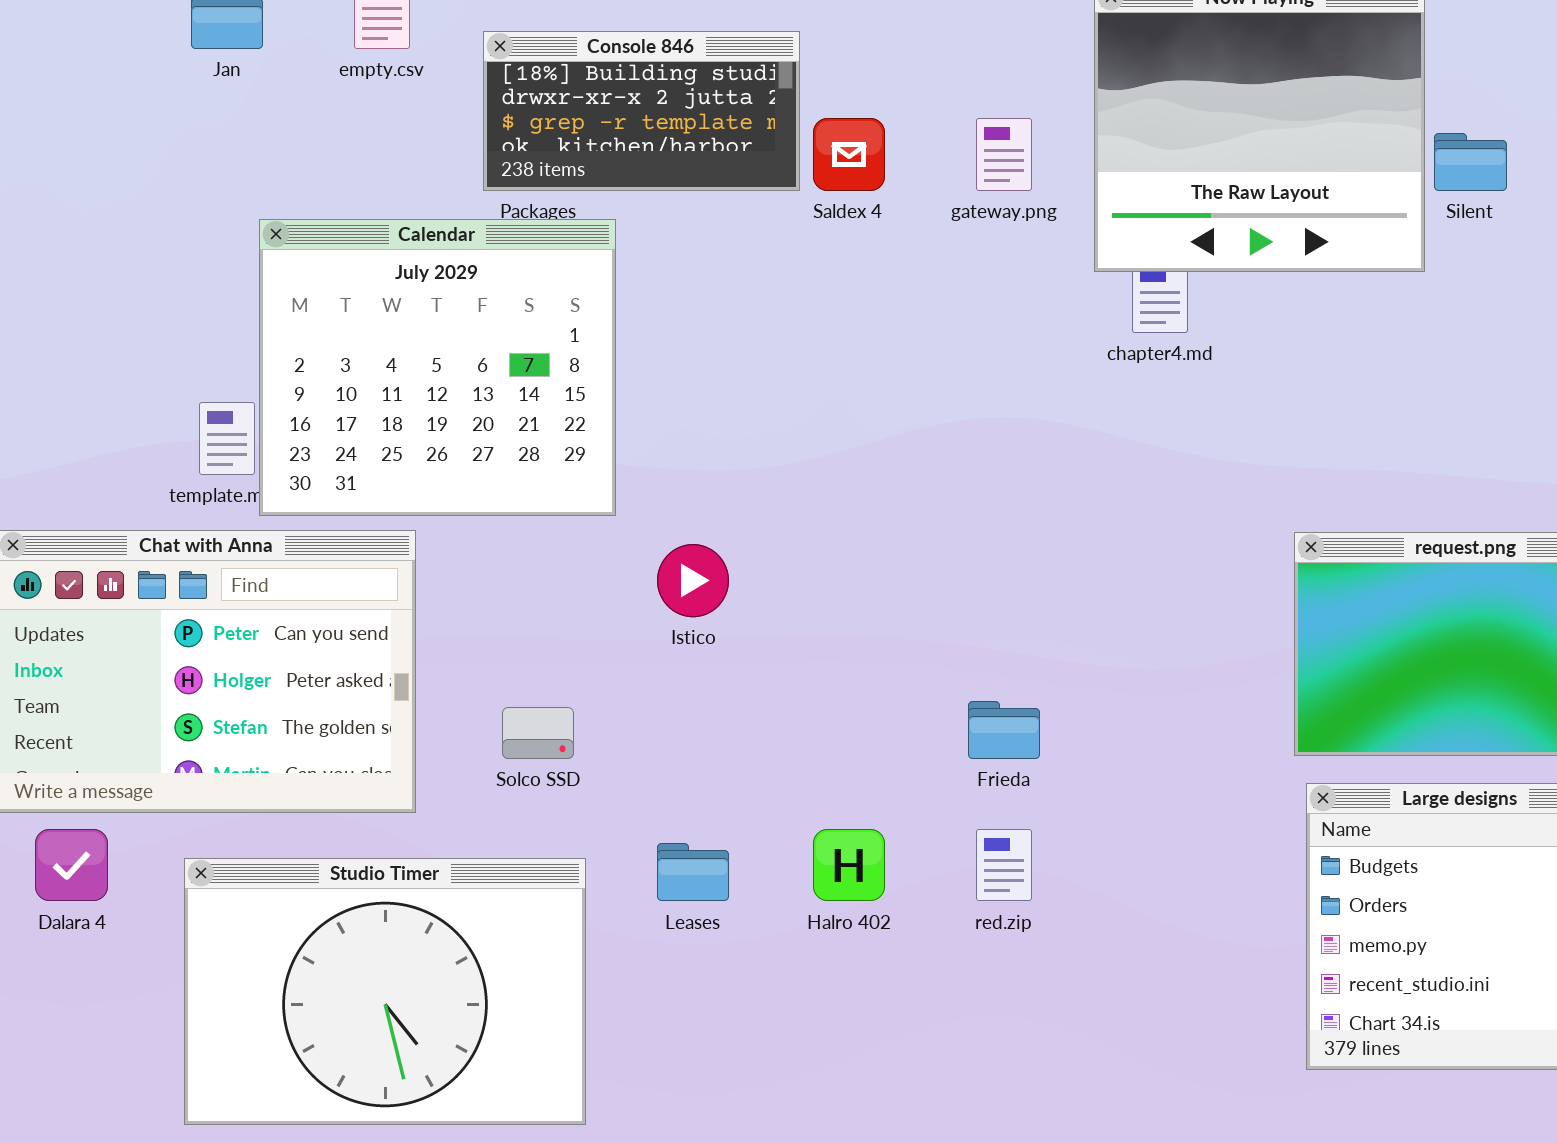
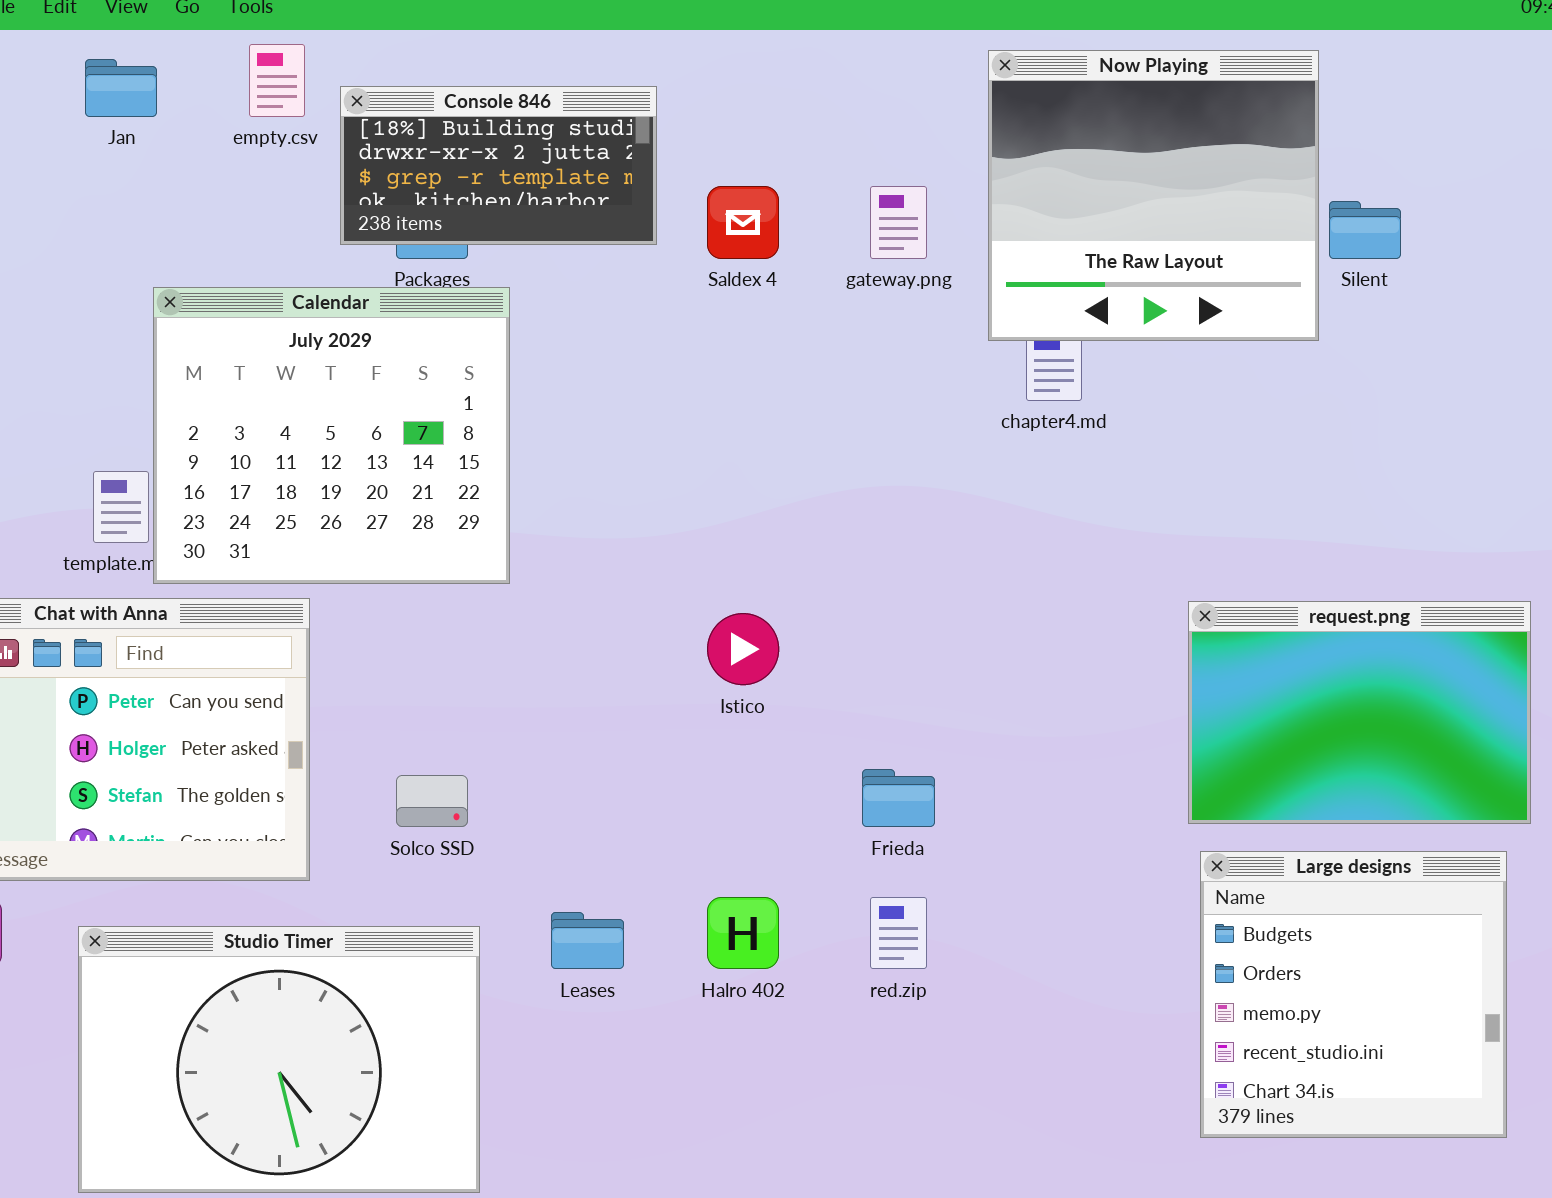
Console 846: [483,31,800,191] -> [340,86,657,245], moved
Istico: [657,544,729,617] -> [707,613,779,685], moved

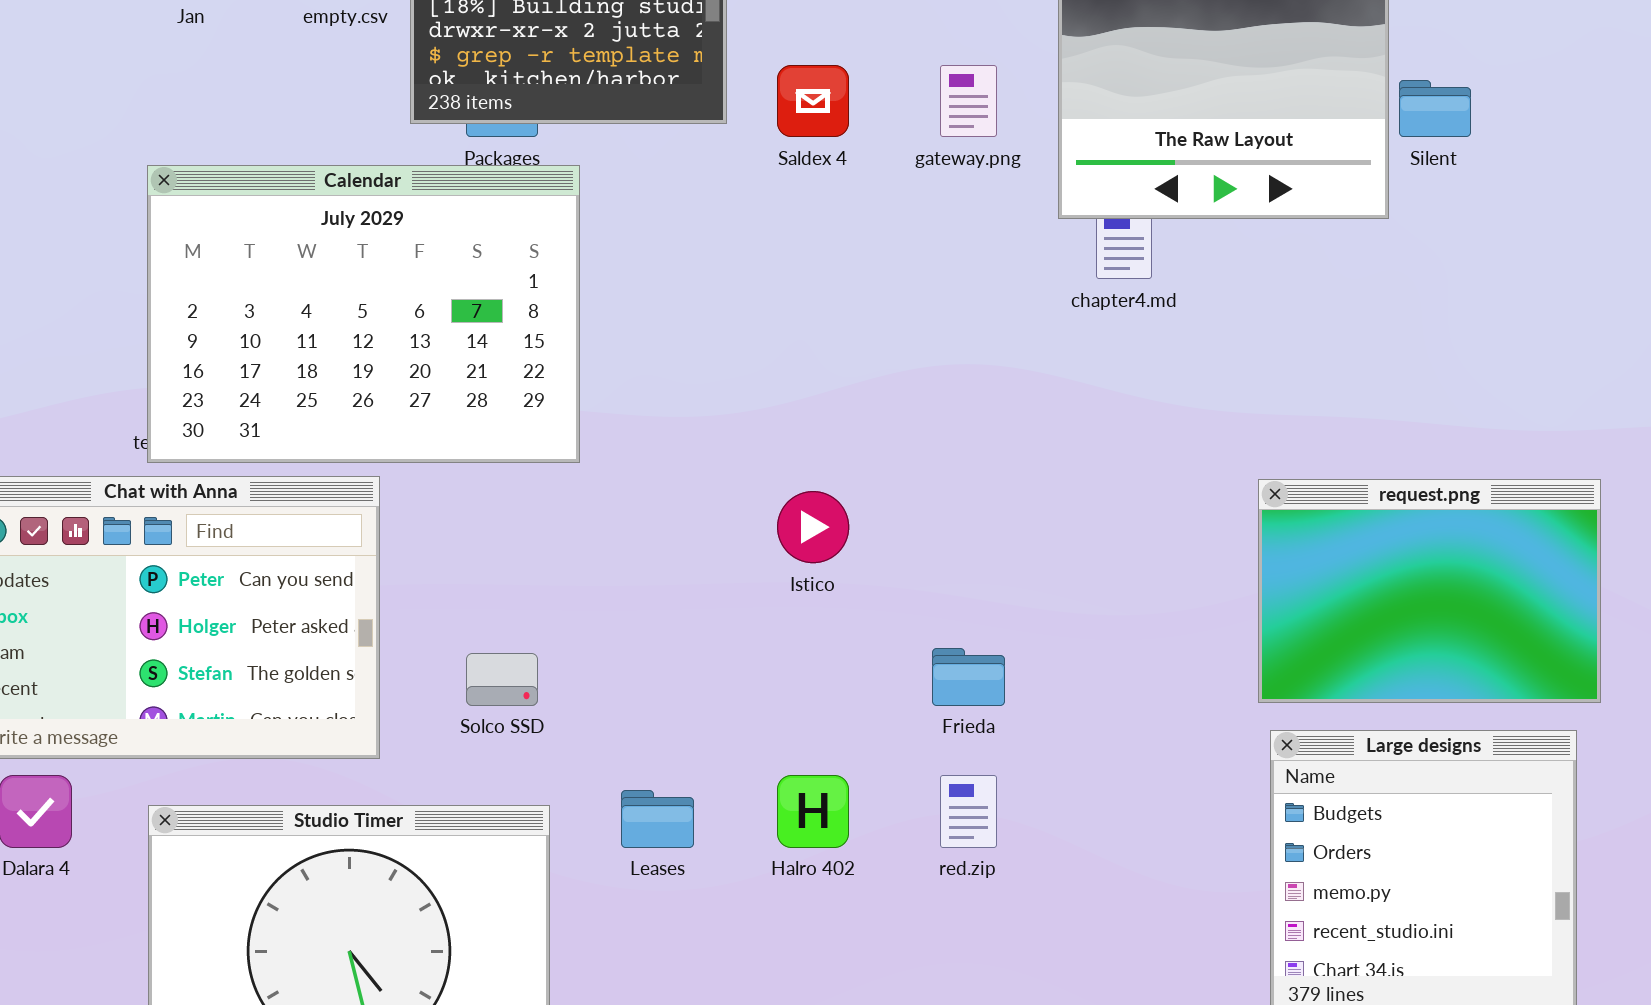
Calendar: [153,287,510,584] -> [147,165,580,463], resized

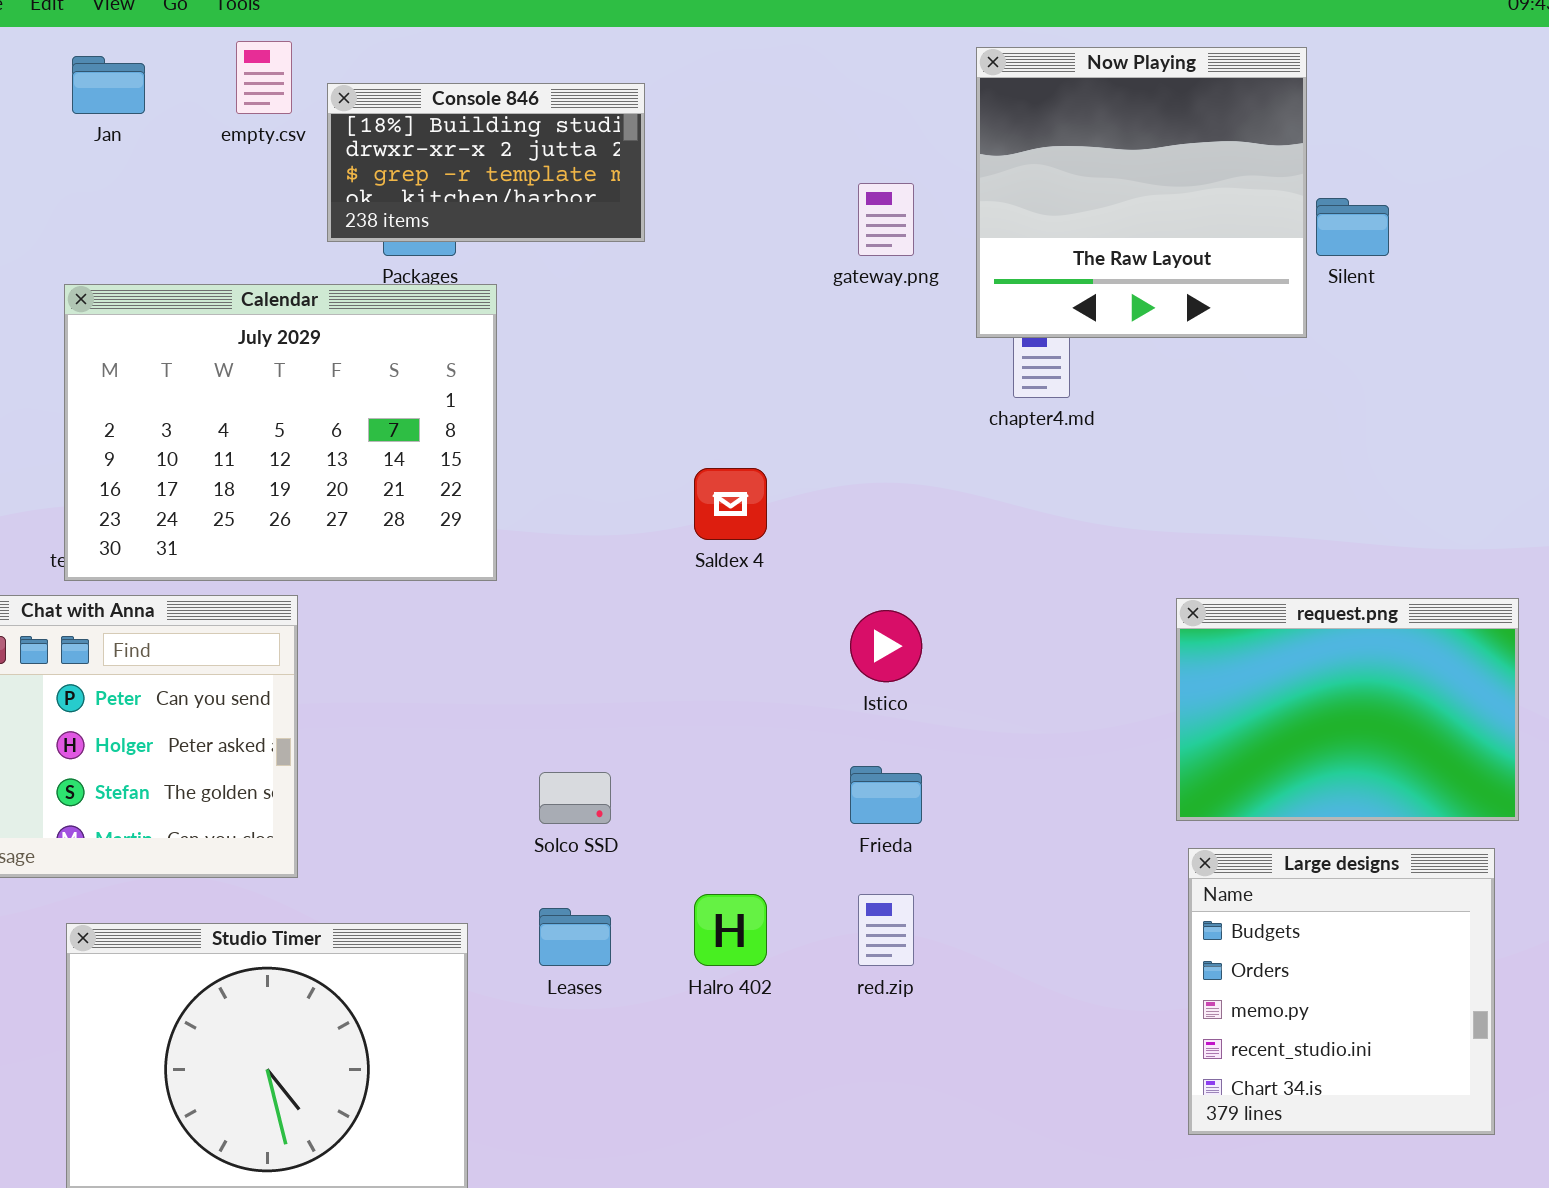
Saldex 4: [777,65,849,137] -> [694,468,767,540], moved
Istico: [777,491,849,563] -> [850,610,922,682], moved
Solco SSD: [466,653,538,706] -> [539,772,611,824], moved

